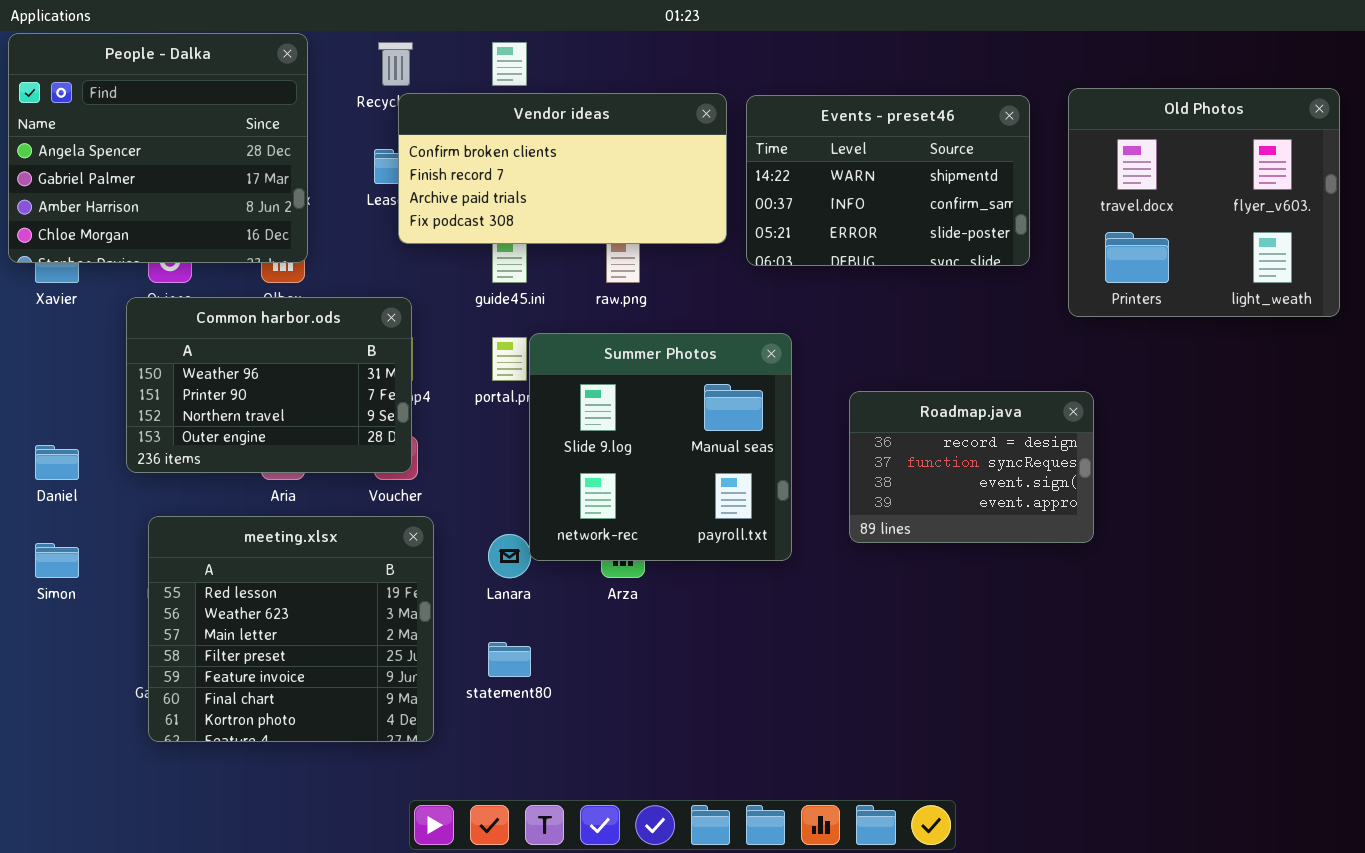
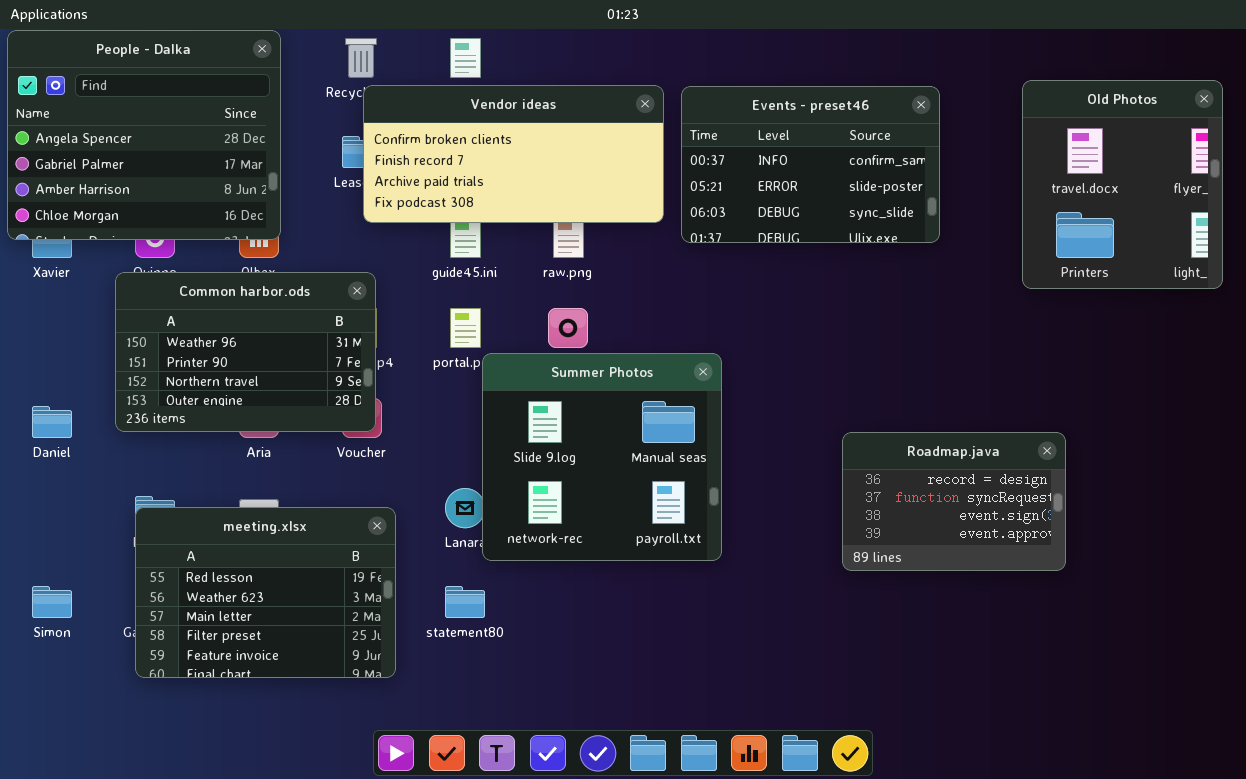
Old Photos: [1068,88,1340,317] -> [1022,80,1223,289], resized
Events - preset46: [746,95,1030,266] -> [681,86,940,243], scrolled down 1 row
Summer Photos: [529,333,792,561] -> [482,353,722,561], moved
Roadmap.java: [849,391,1094,543] -> [842,432,1066,571], moved
meeting.xlsx: [148,516,434,742] -> [135,507,396,678], resized
Simon: [35,543,79,578] -> [32,586,72,618], moved

